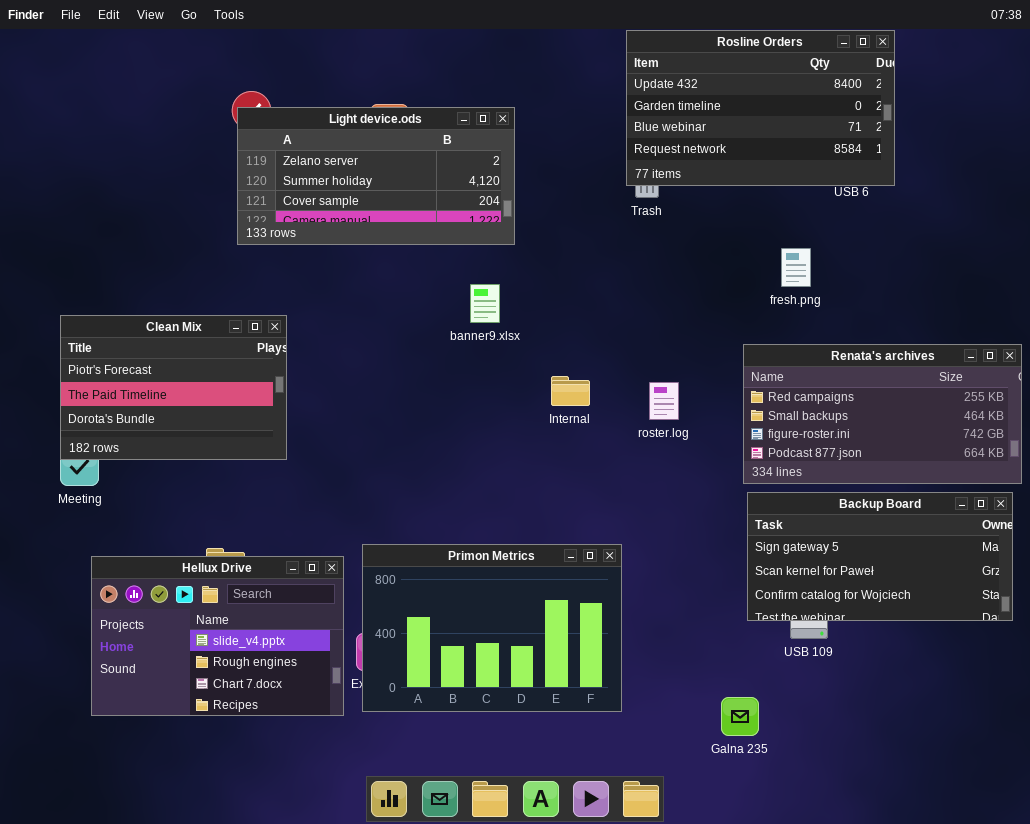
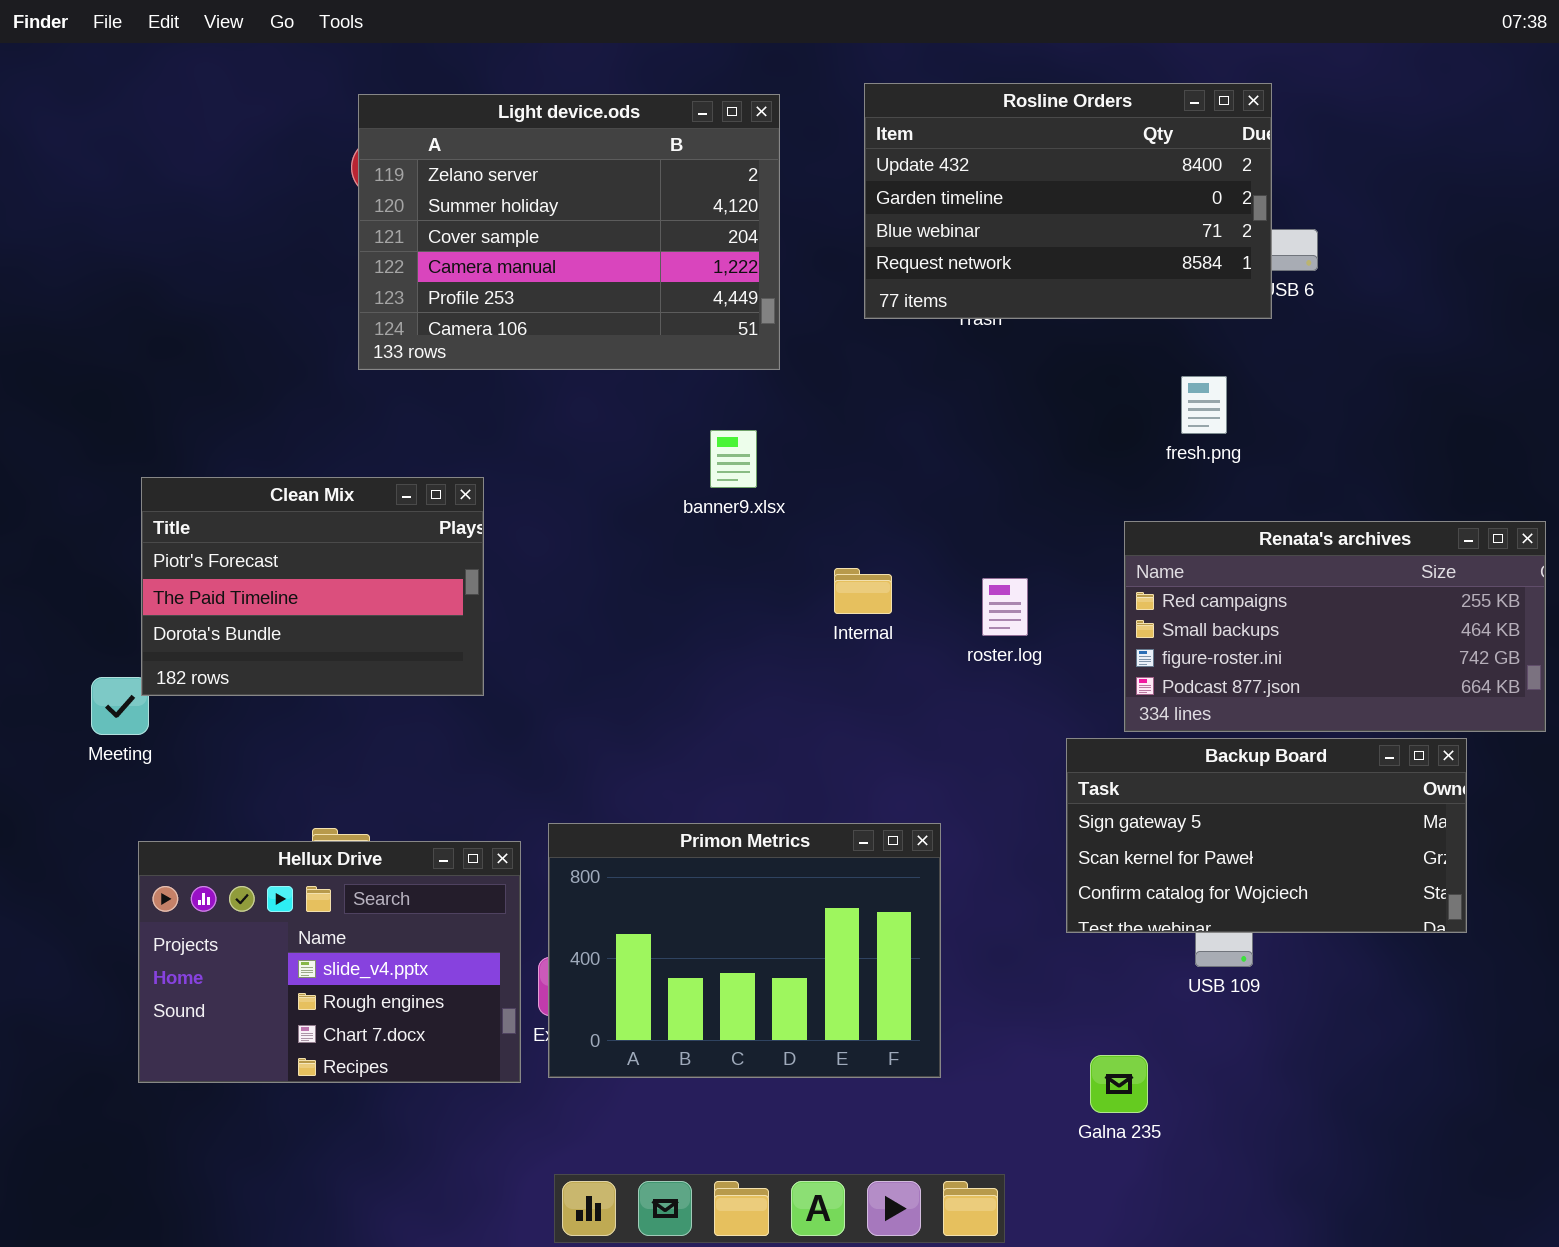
Rosline Orders: [626,30,895,186] -> [864,83,1272,319], moved
Light device.ods: [237,107,515,245] -> [358,94,780,370], resized
Clean Mix: [60,315,287,460] -> [141,477,484,696], moved
Backup Board: [747,492,1013,621] -> [1066,738,1467,933], moved

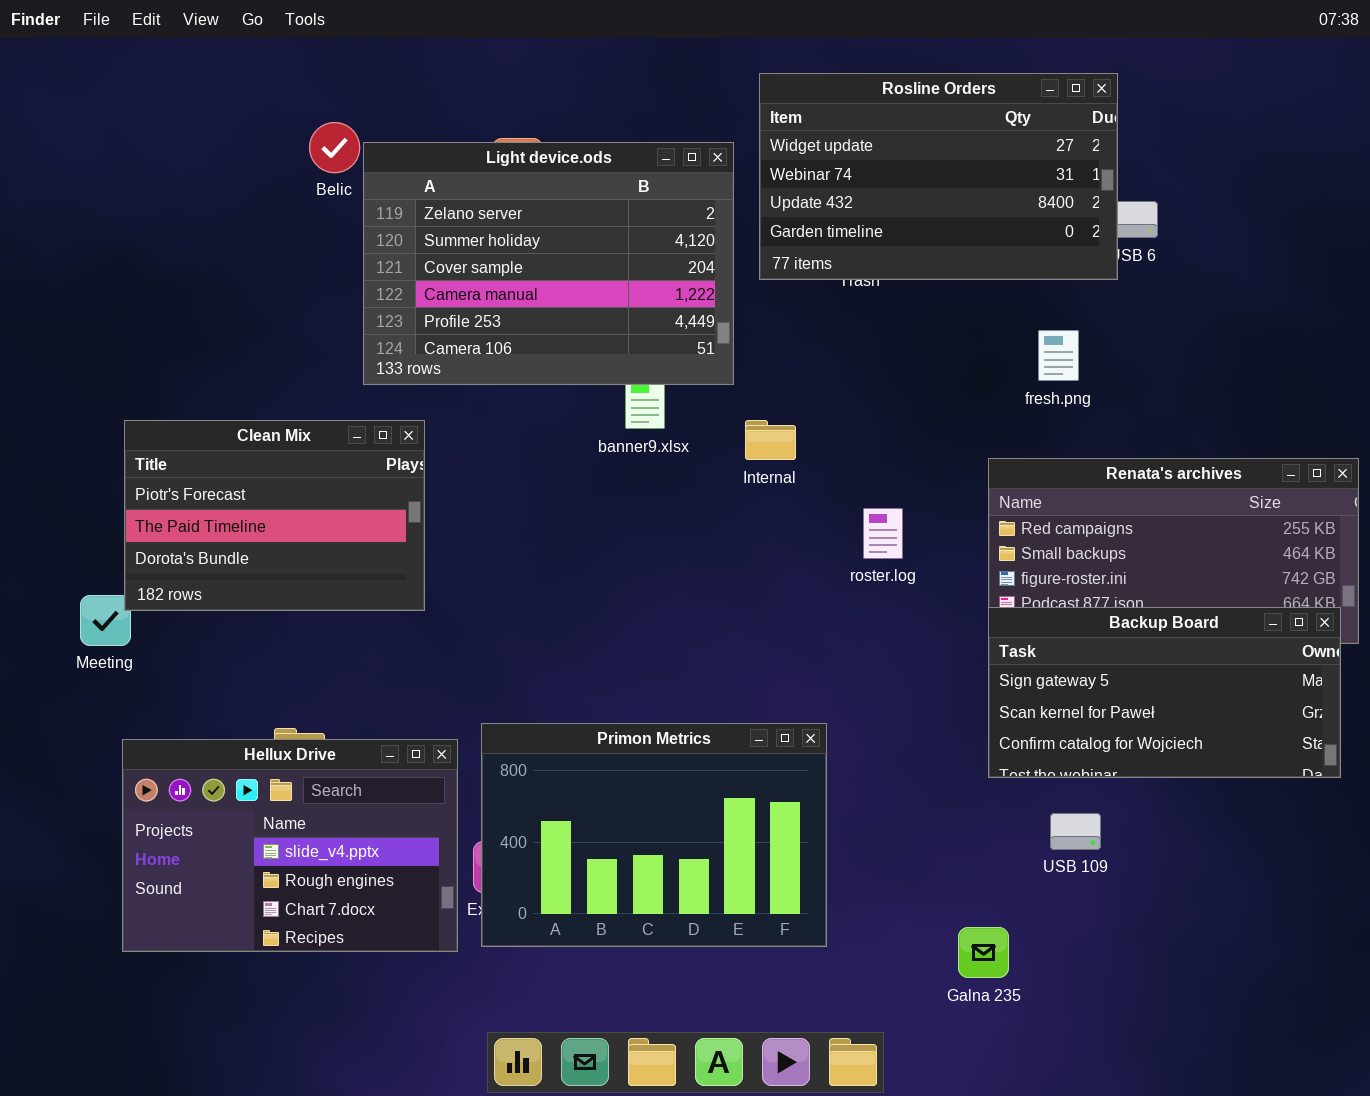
Rosline Orders: [864,83,1272,319] -> [759,73,1118,280], scrolled up 2 rows
Light device.ods: [358,94,780,370] -> [363,142,734,385], moved
Internal: [834,568,892,614] -> [745,420,796,460], moved
Backup Board: [1066,738,1467,933] -> [988,607,1341,778], moved

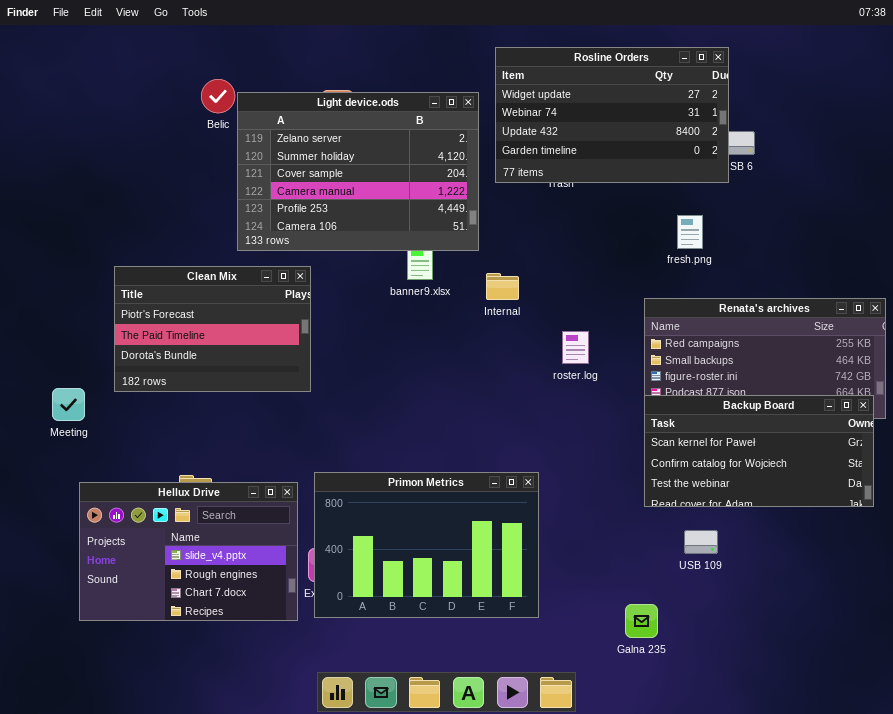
Clean Mix: [124,420,425,611] -> [114,266,311,392], moved
Backup Board: [988,607,1341,778] -> [644,395,874,507], scrolled down 1 row

